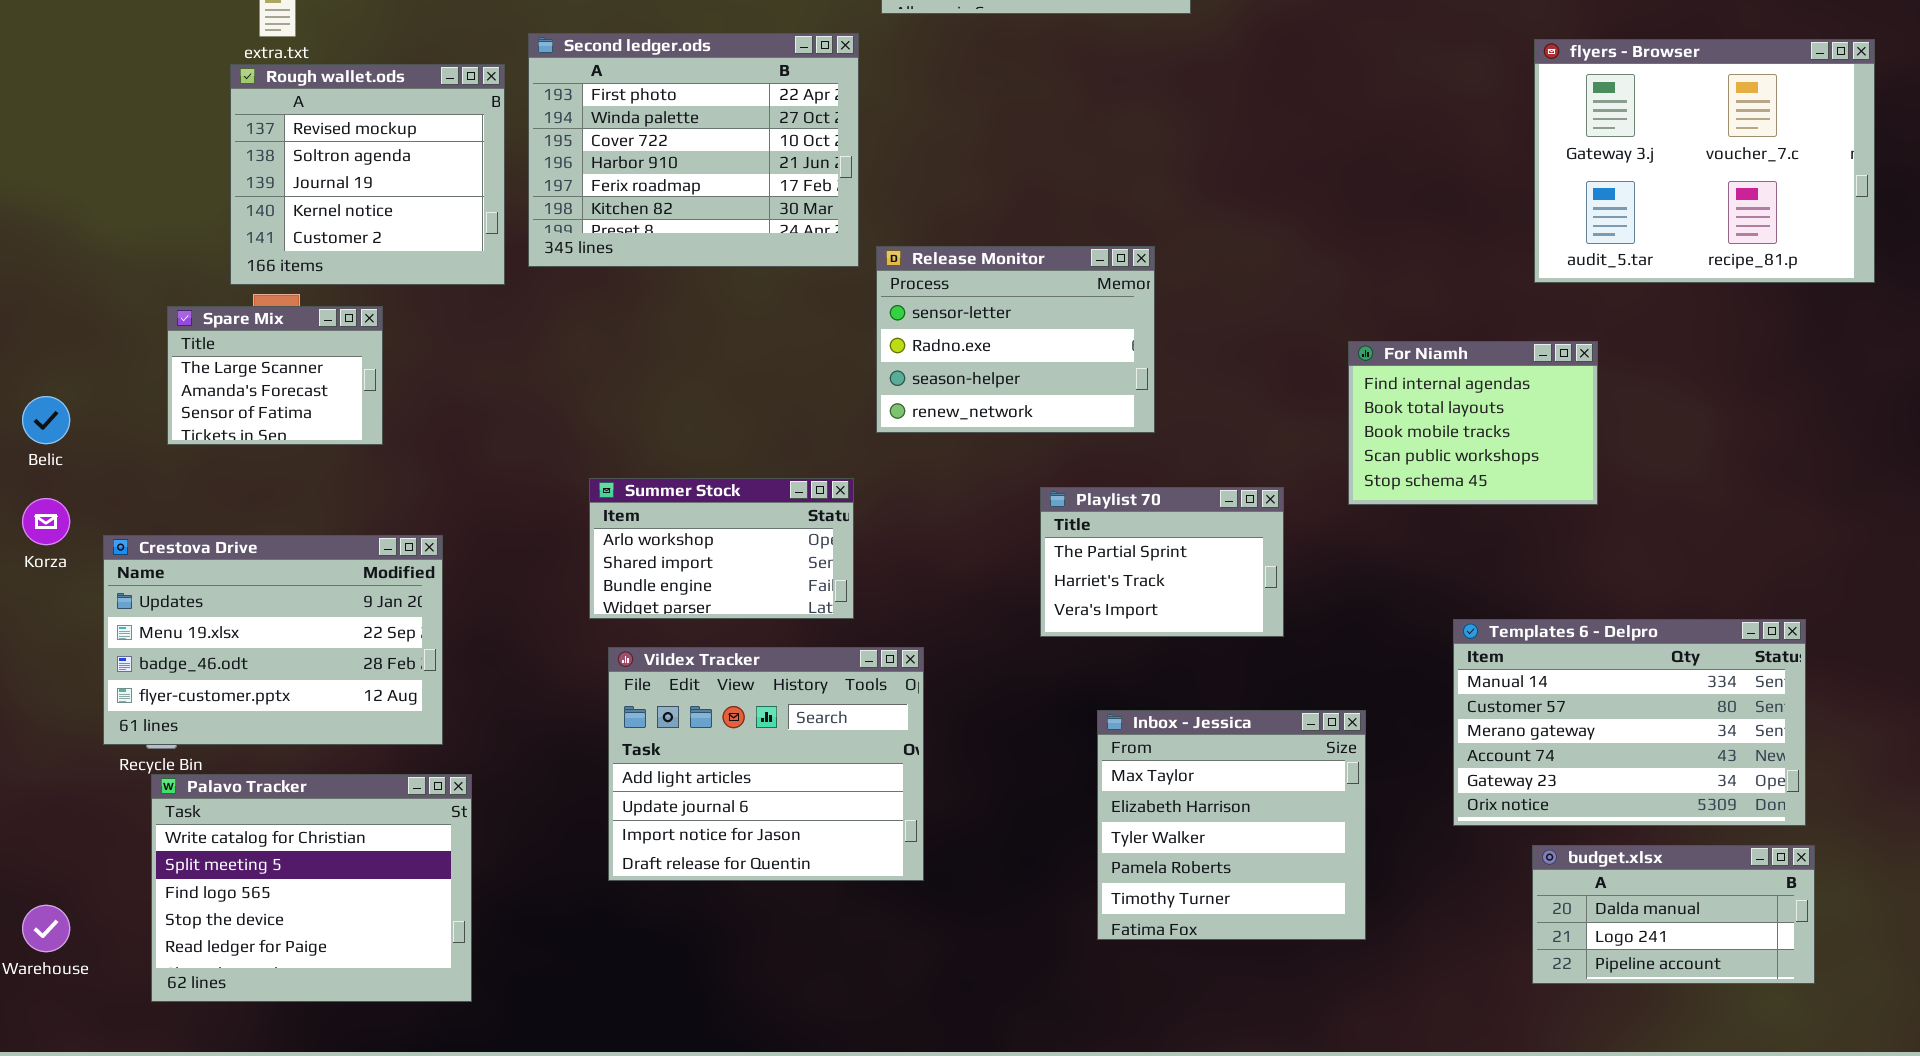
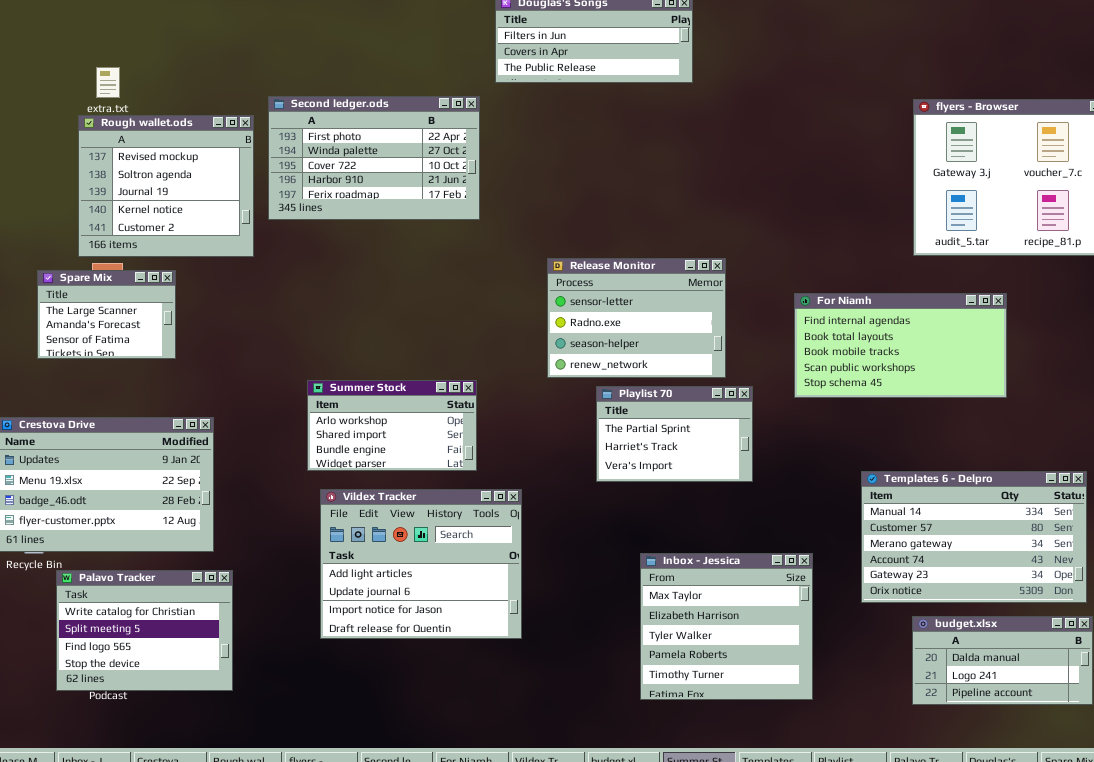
Second ledger.ods: [528,33,859,267] -> [268,96,480,220], resized
Release Monitor: [876,246,1155,433] -> [547,258,726,378], moved
For Niamh: [1348,341,1598,505] -> [794,293,1007,398], resized
Inbox - Jessica: [1097,710,1366,940] -> [640,553,813,700], moved
Palavo Tracker: [151,774,472,1002] -> [56,570,233,691], resized

